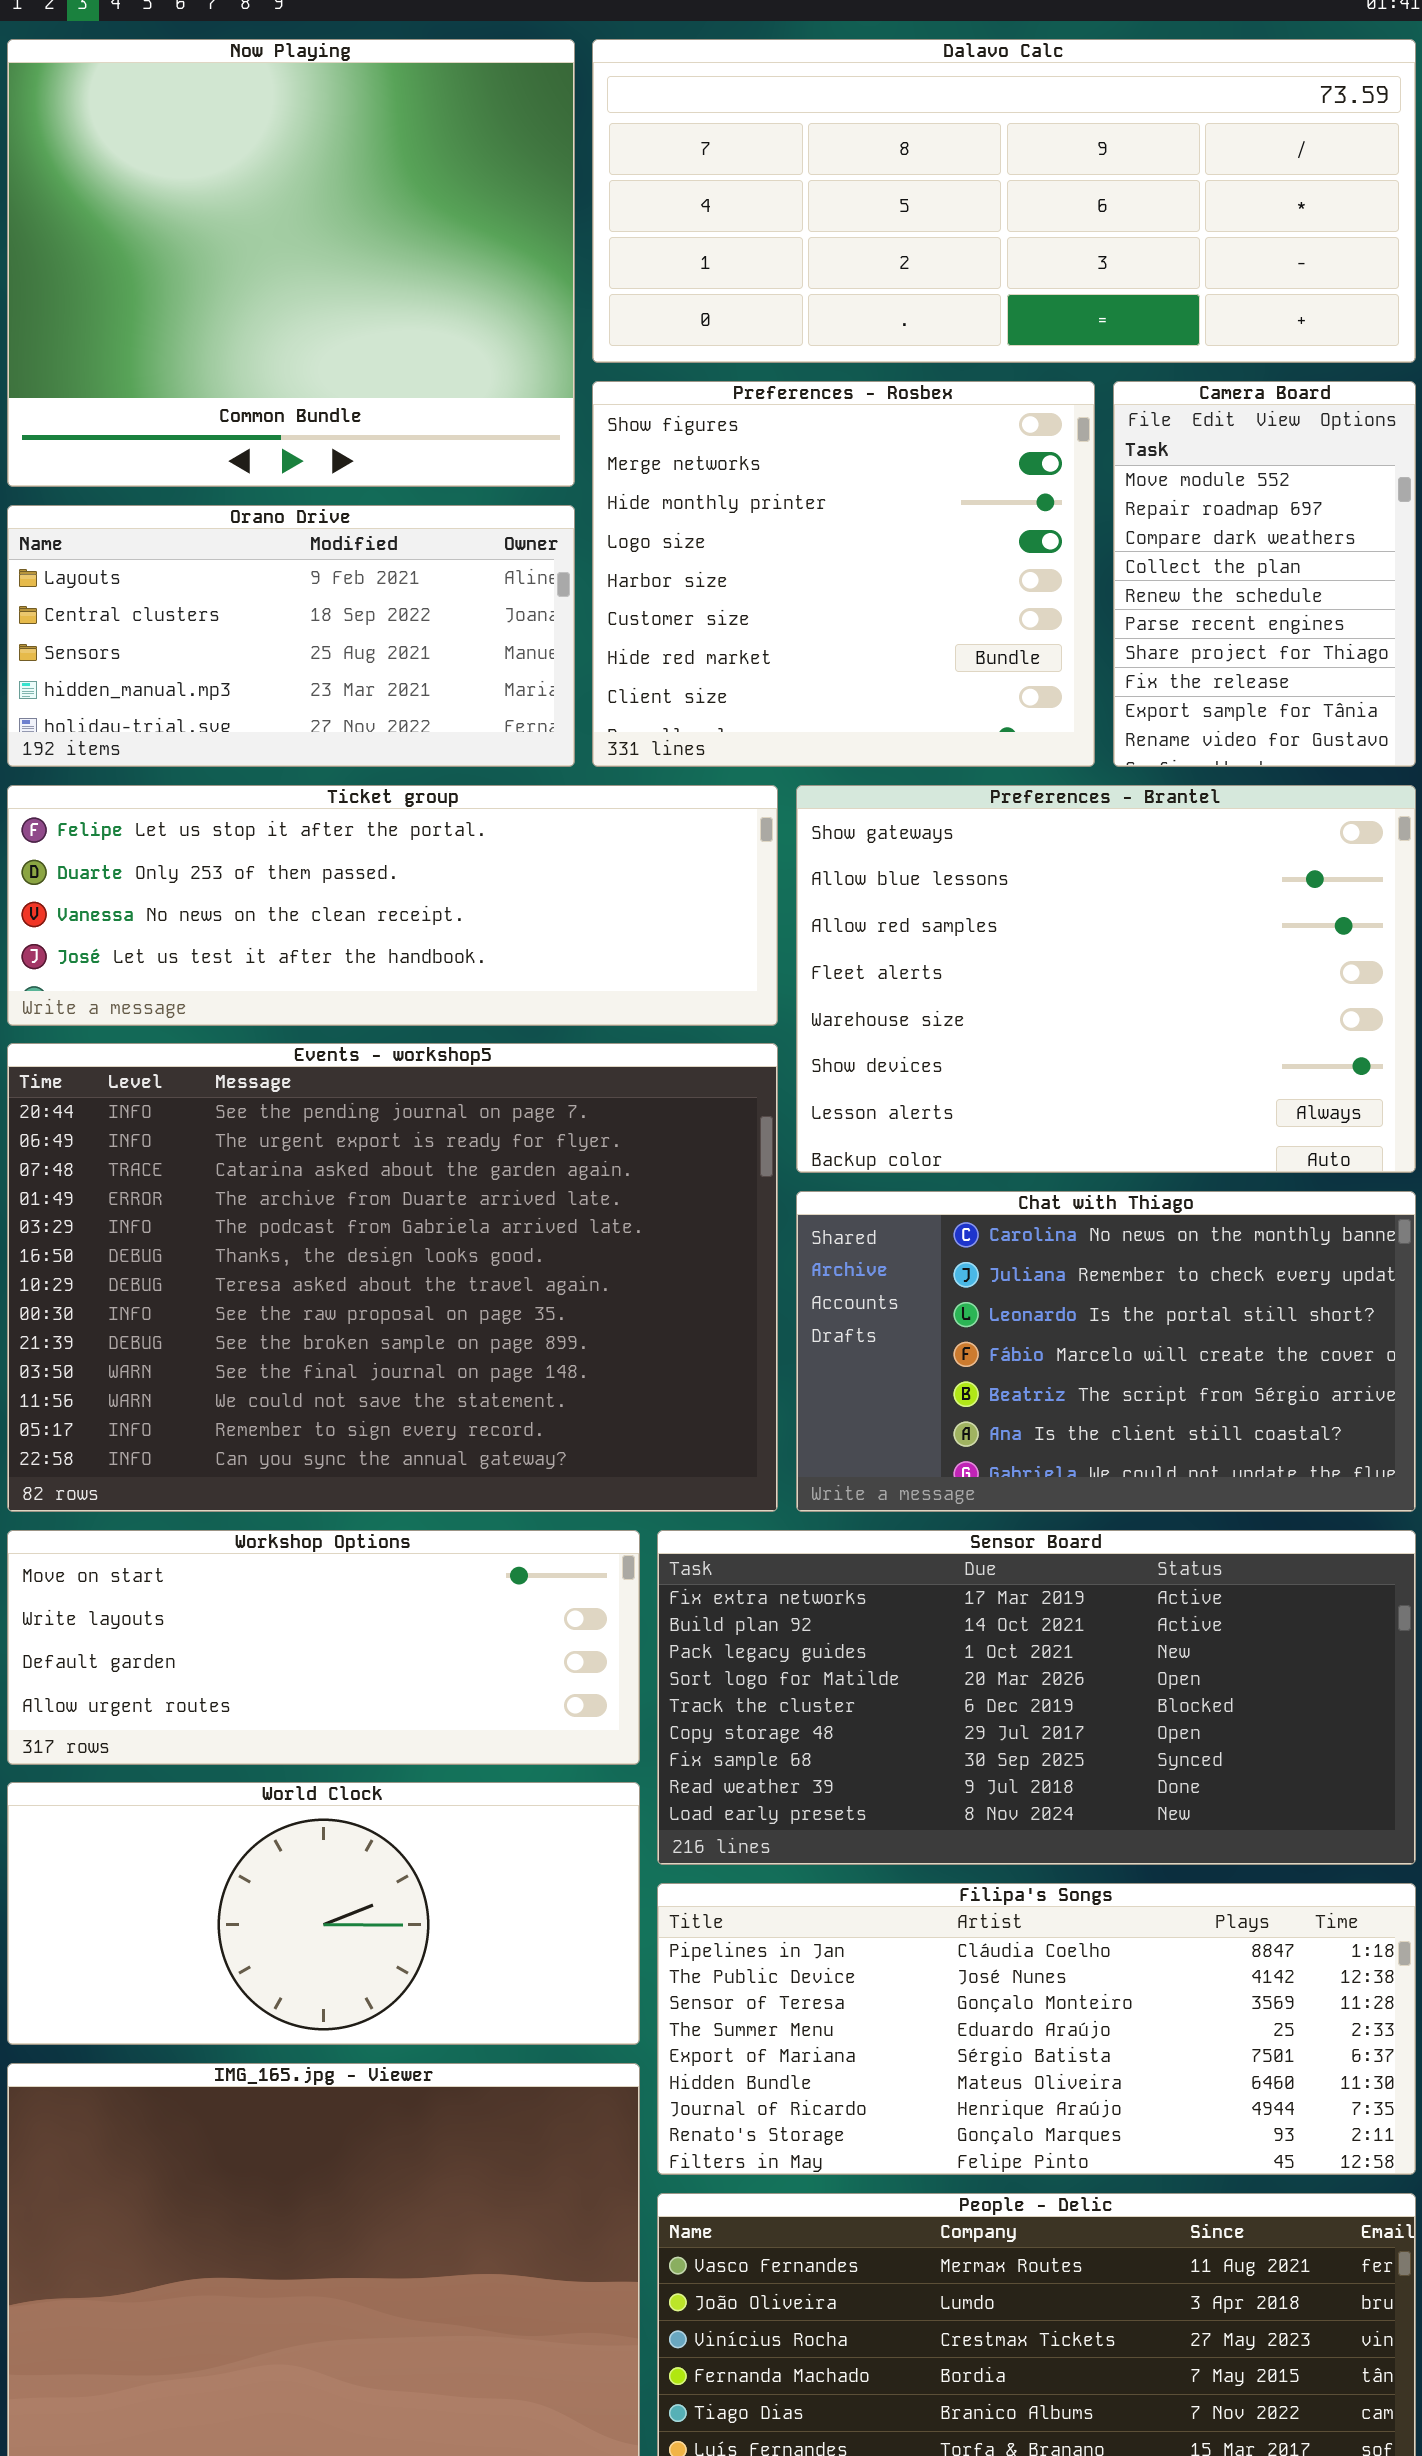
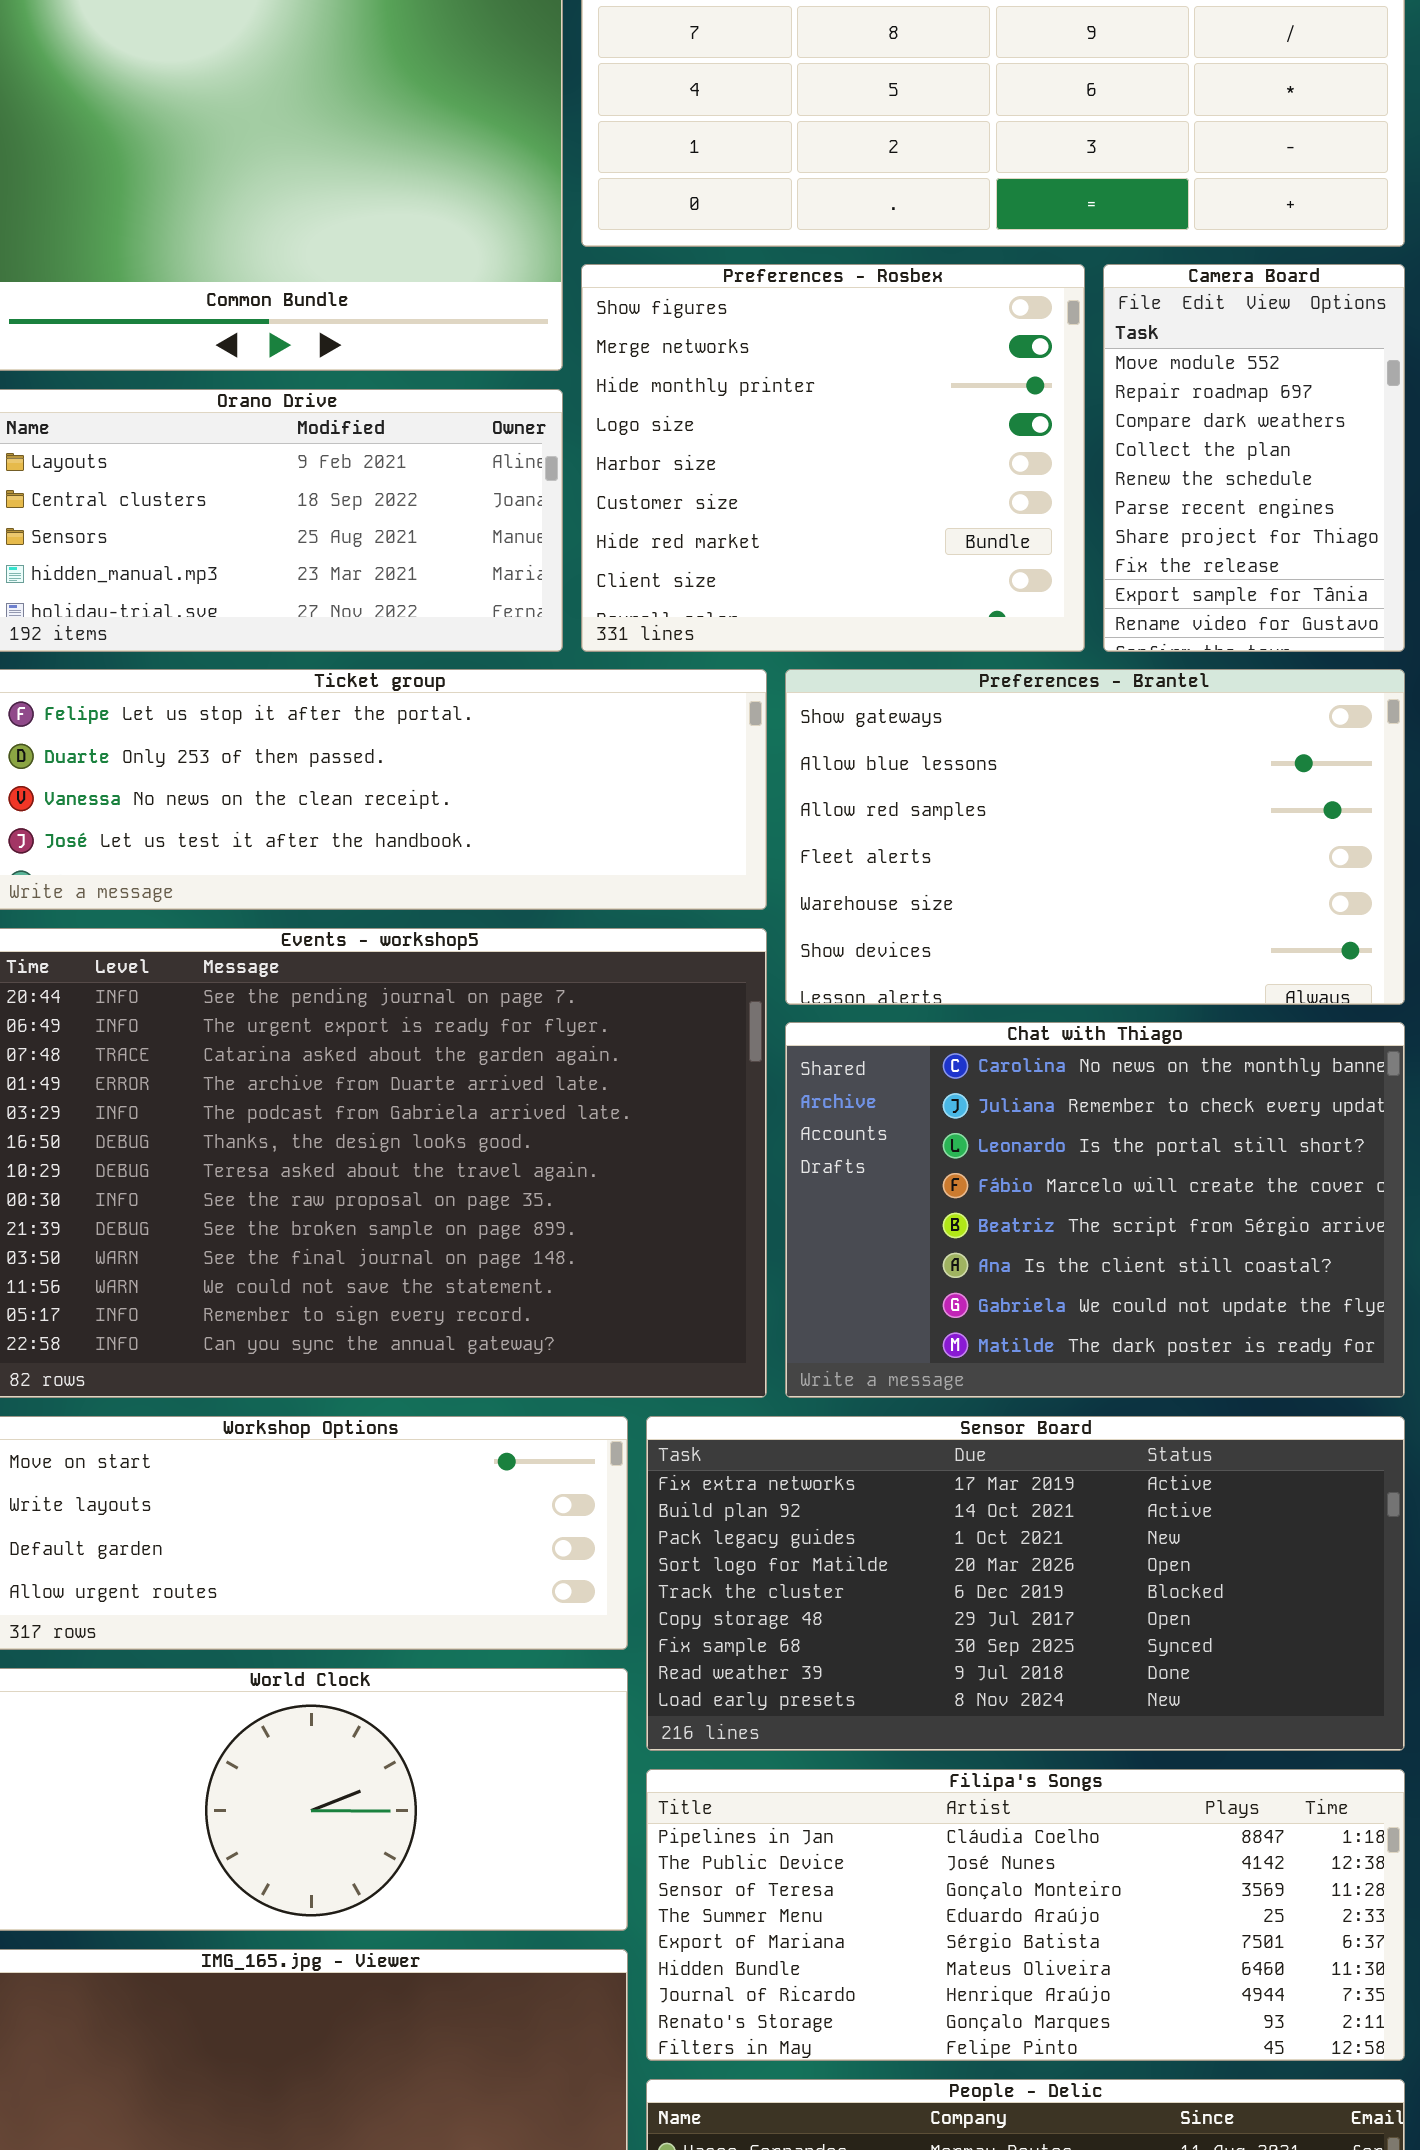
Preferences - Brantel: [796,785,1416,1173] -> [785,669,1405,1005], resized
Chat with Thiago: [796,1191,1416,1512] -> [785,1022,1405,1398], resized

